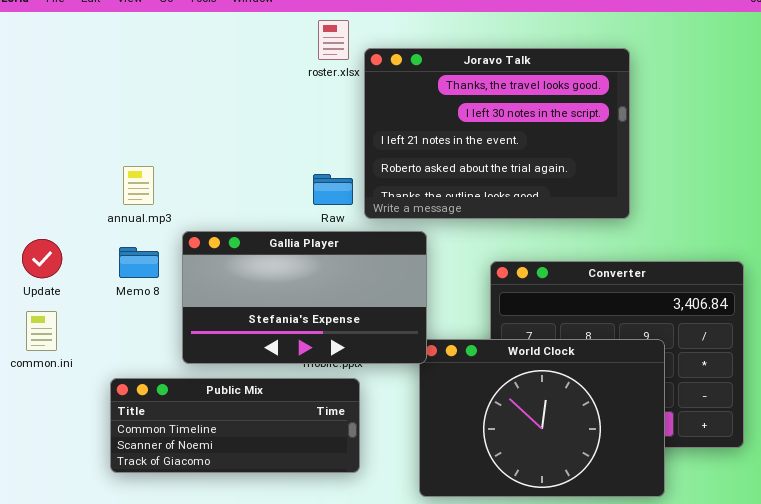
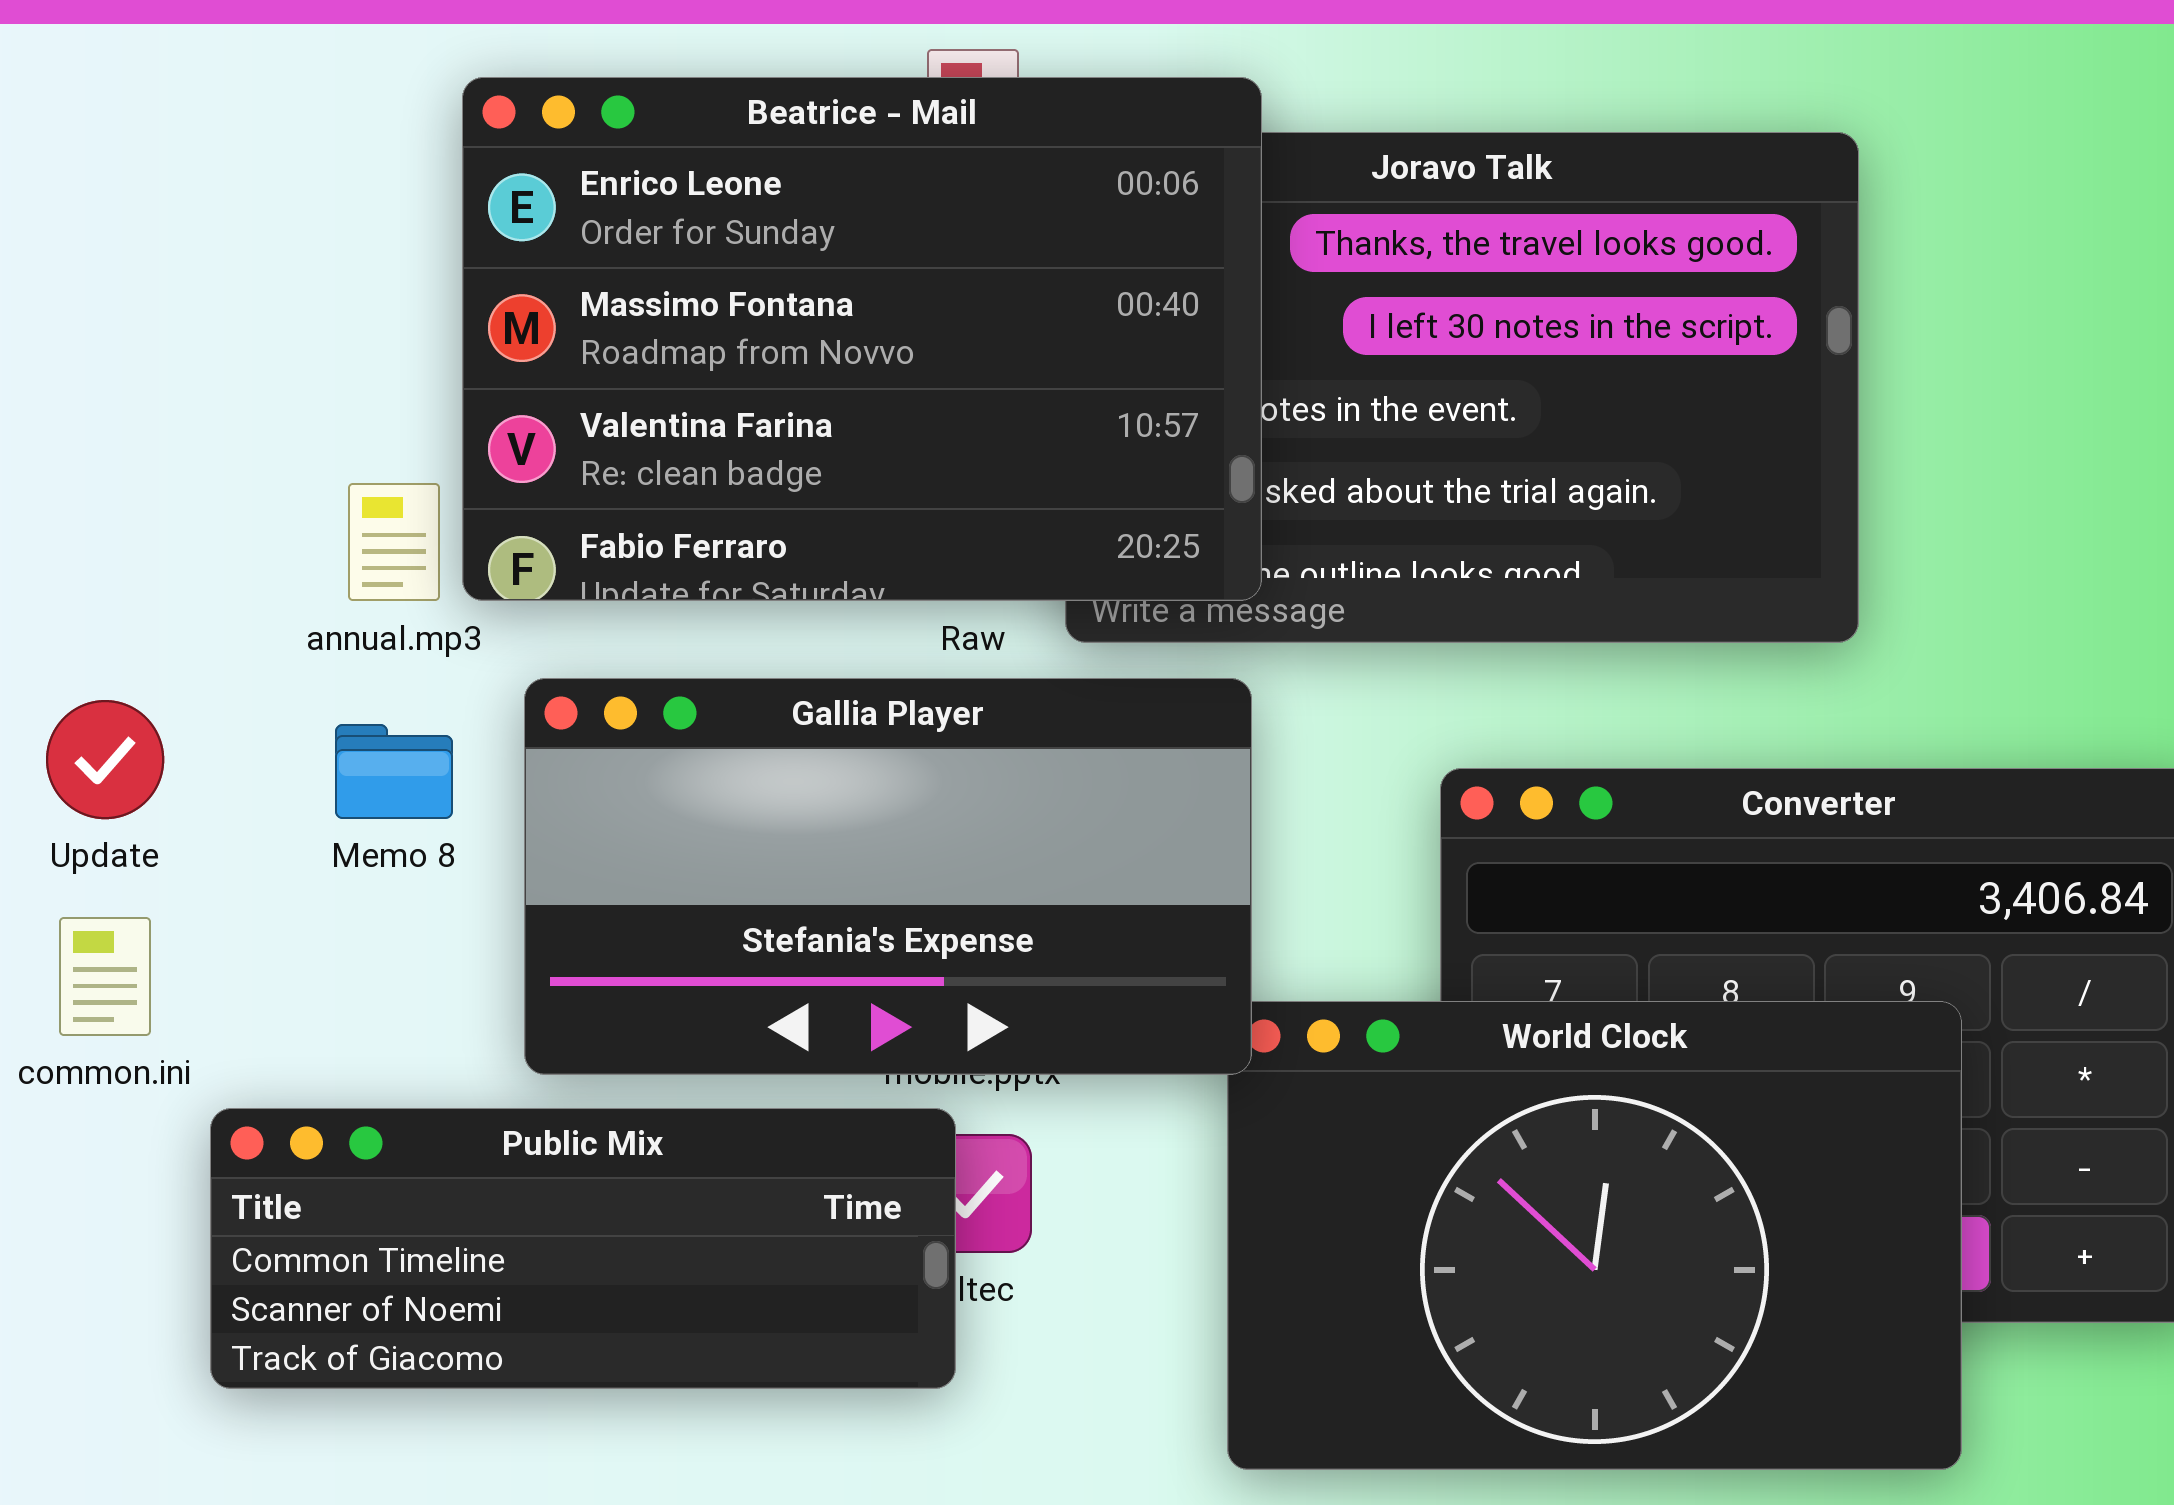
Beatrice - Mail: none -> [462,77,1262,601], opened
Public Mix: [110,378,360,473] -> [210,1108,956,1389], moved

